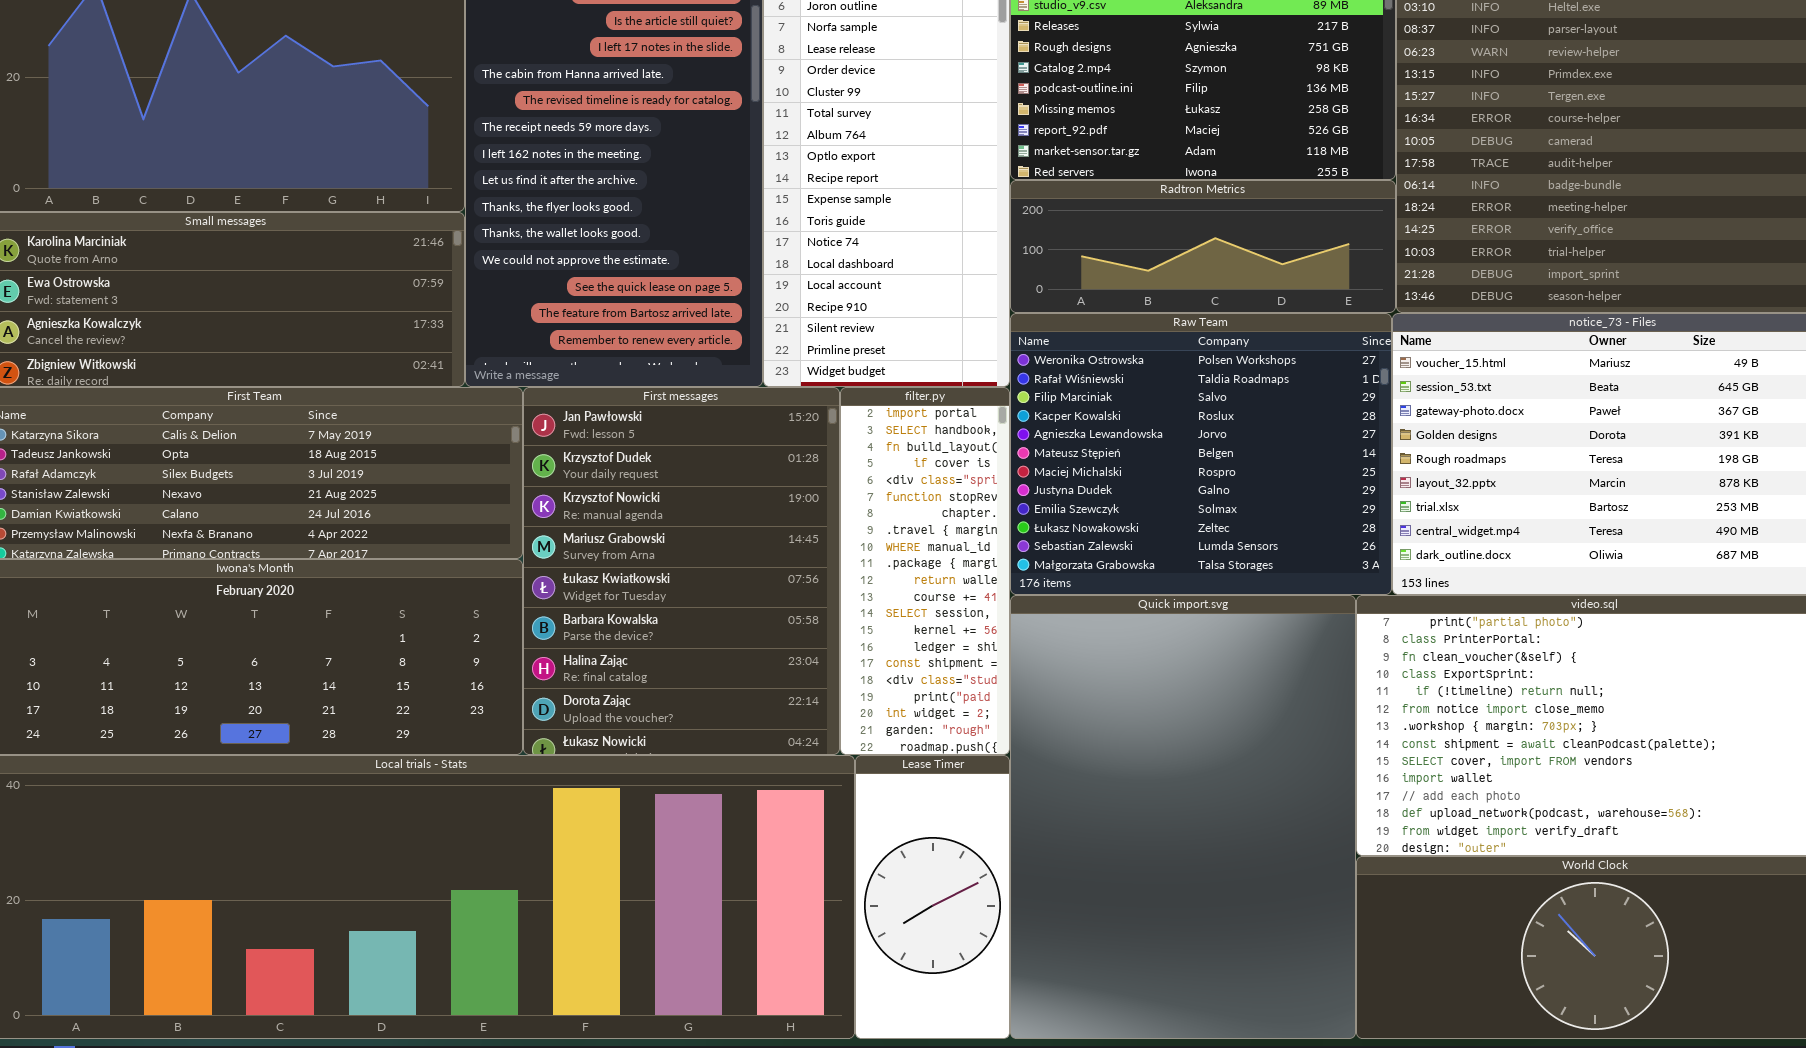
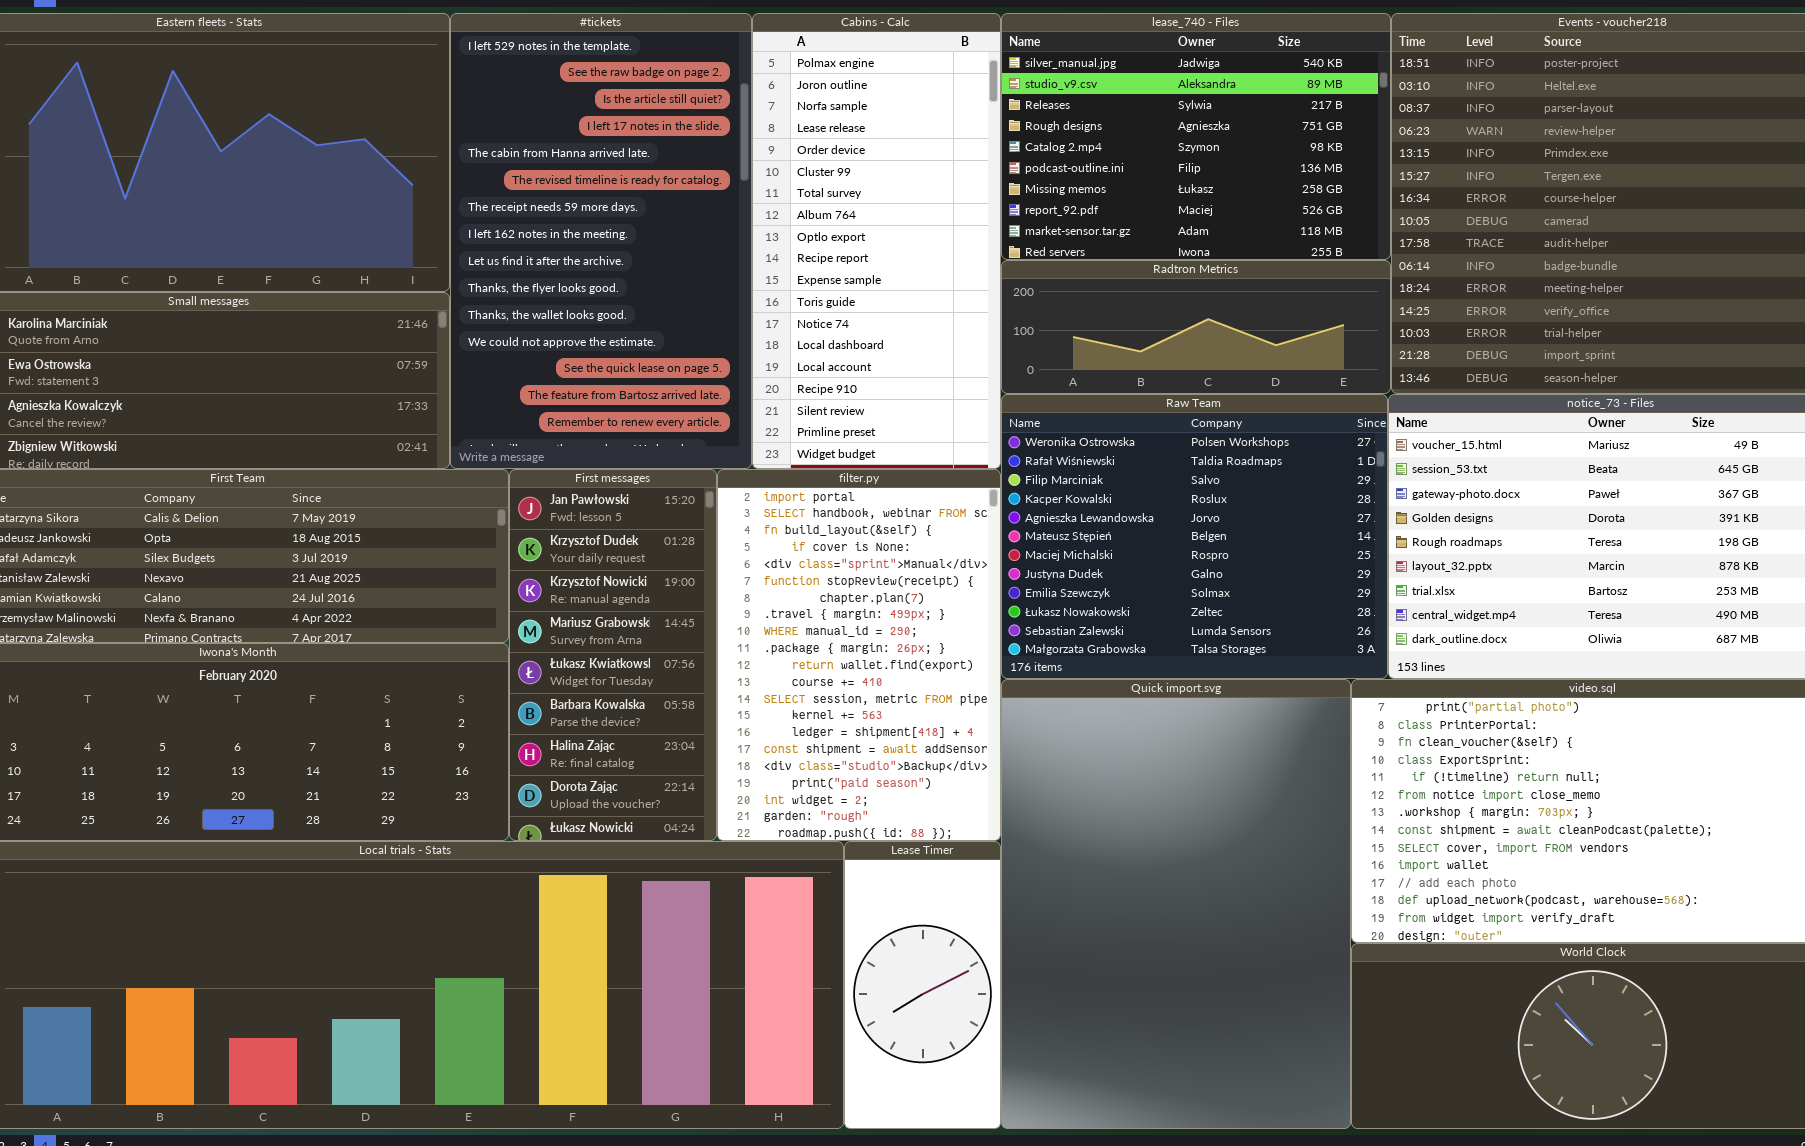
First messages: [523,387,840,755] -> [509,469,717,841], resized
filter.py: [840,387,1010,755] -> [717,469,1001,841], resized

